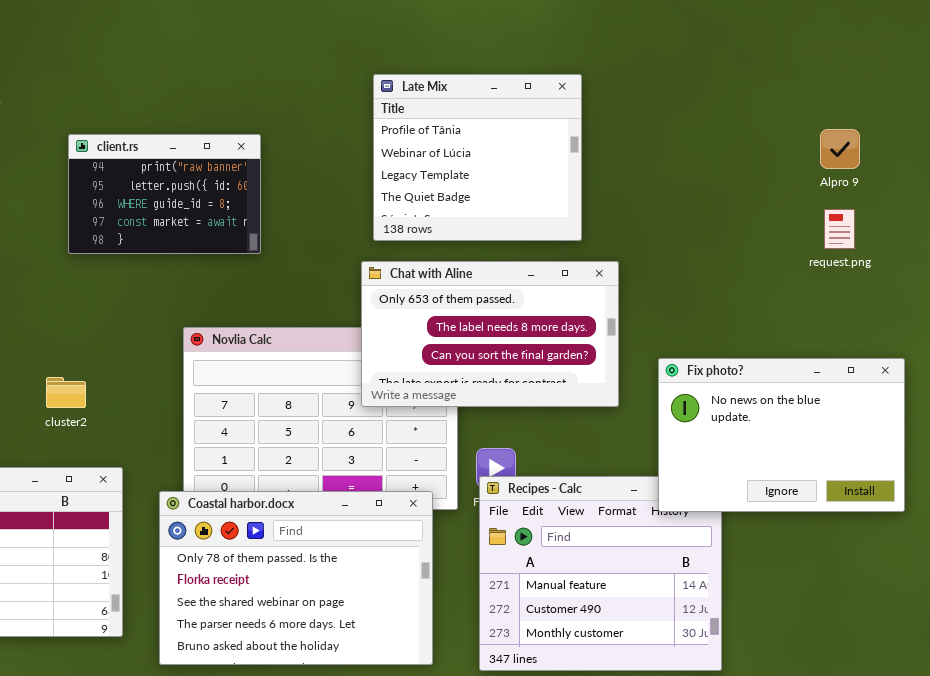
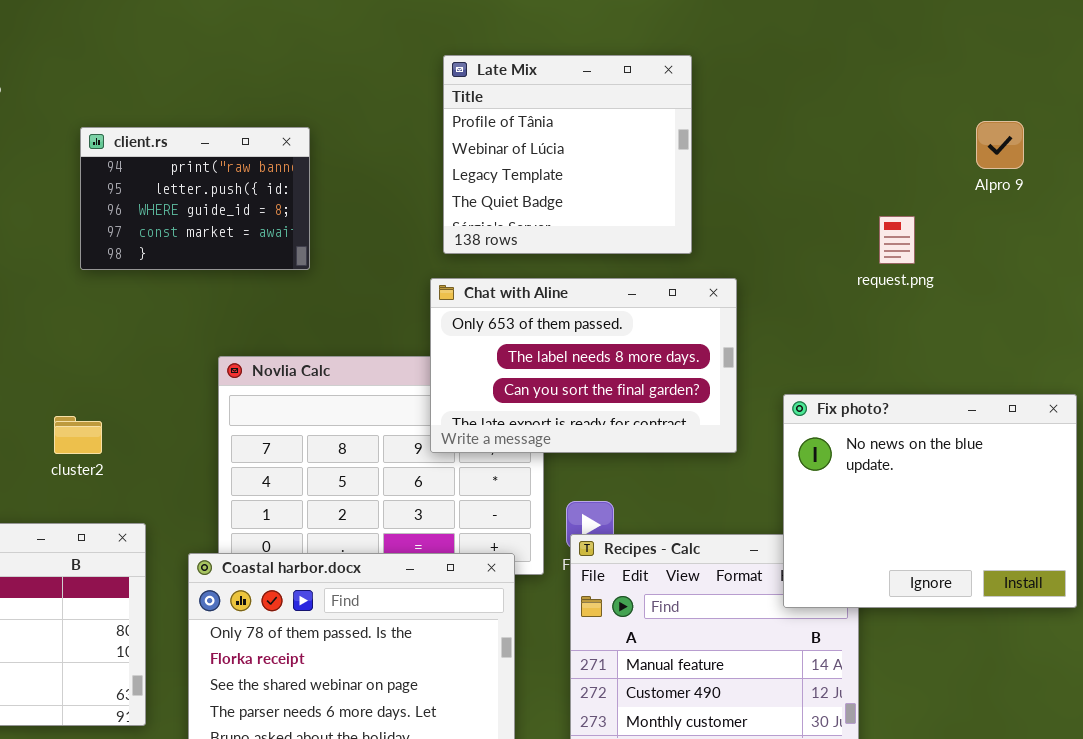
request.png: [824,209,855,249] -> [879,216,915,264], moved
Fix photo?: [658,358,905,512] -> [783,394,1077,608], resized

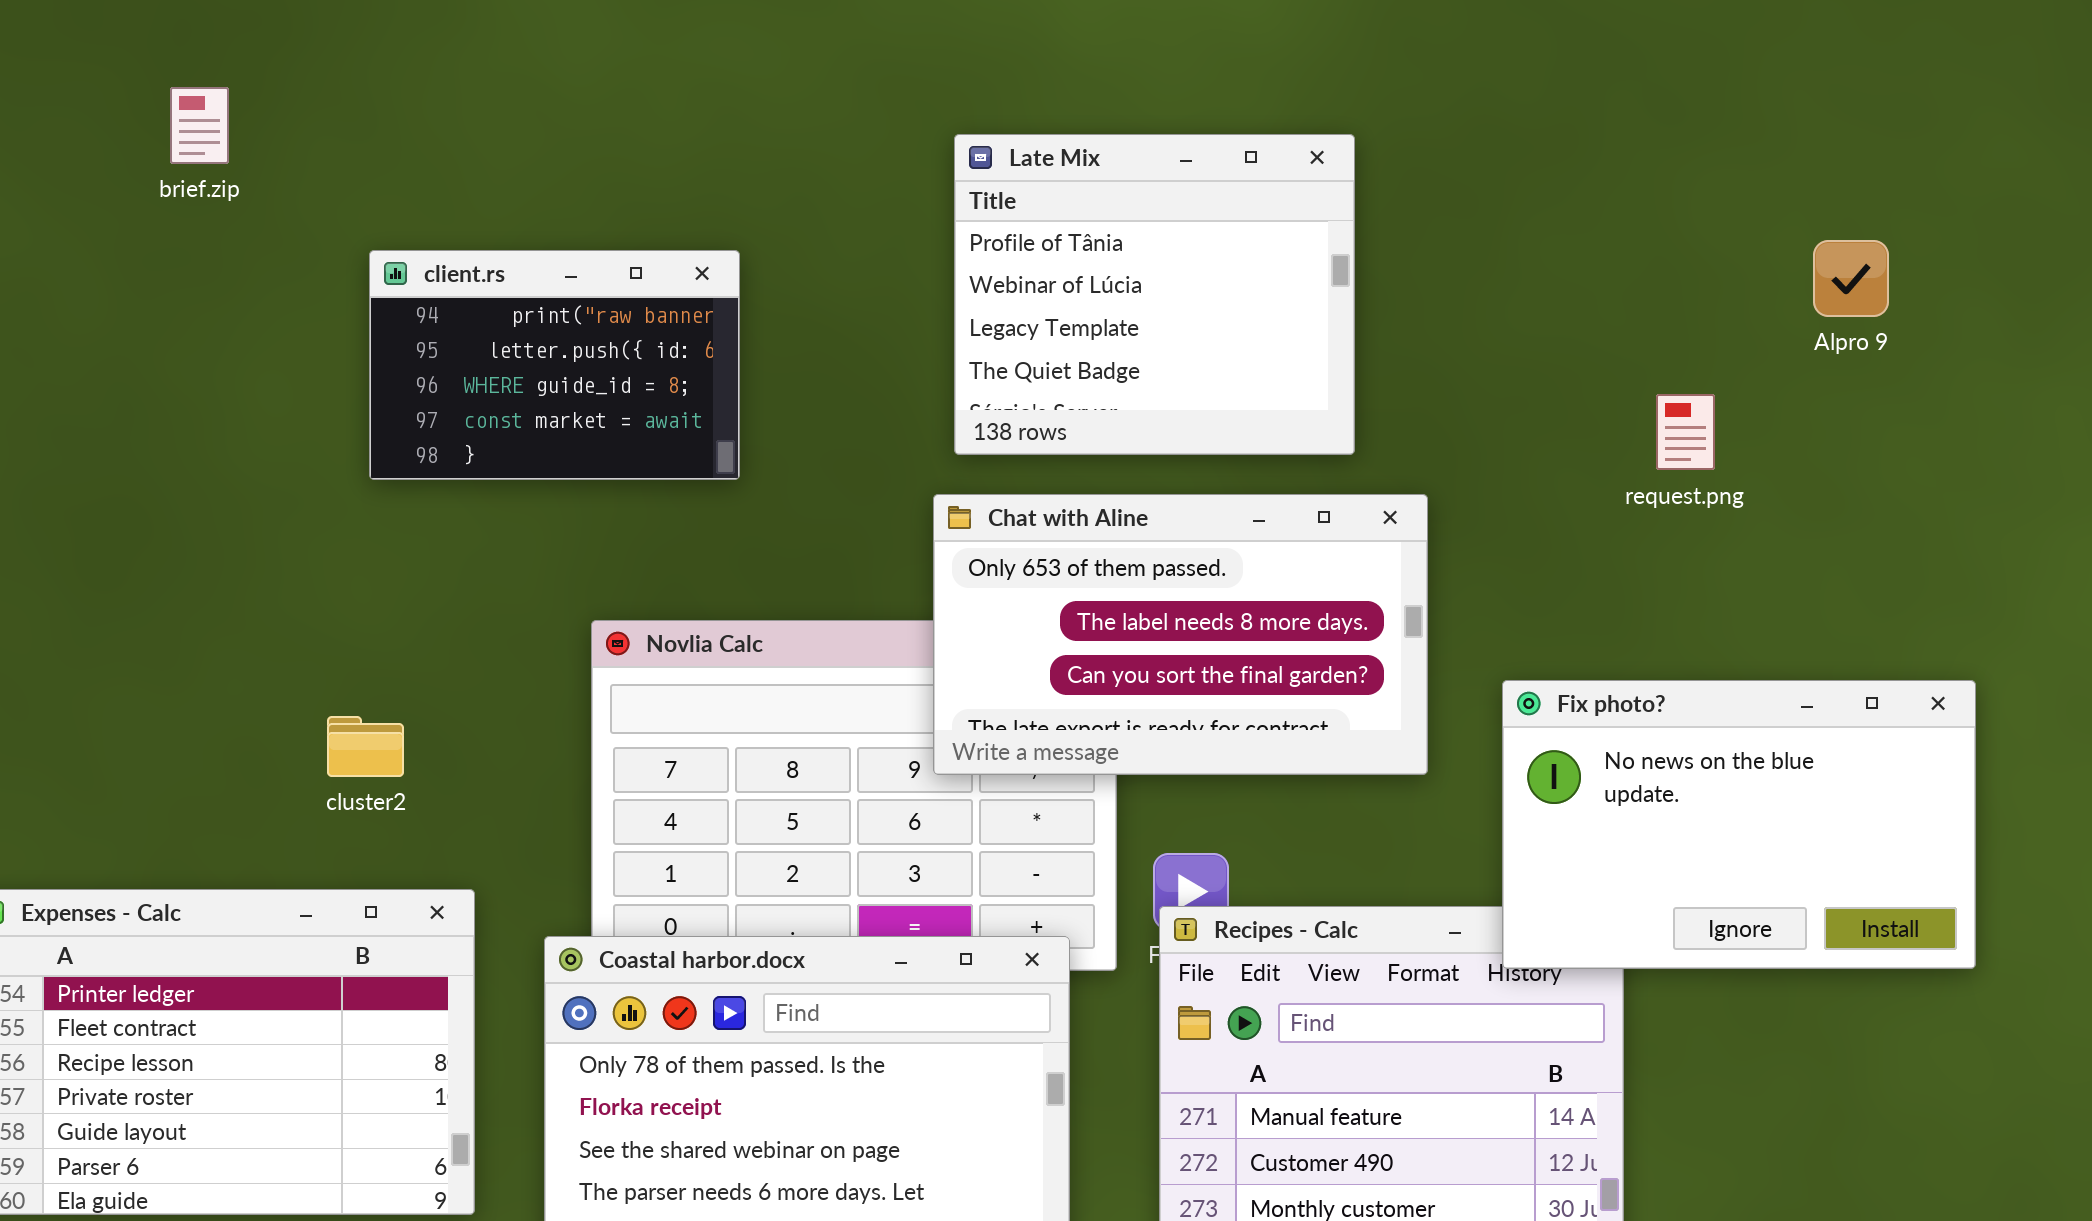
Fix photo?: [783,394,1077,608] -> [1502,680,1976,969], resized

